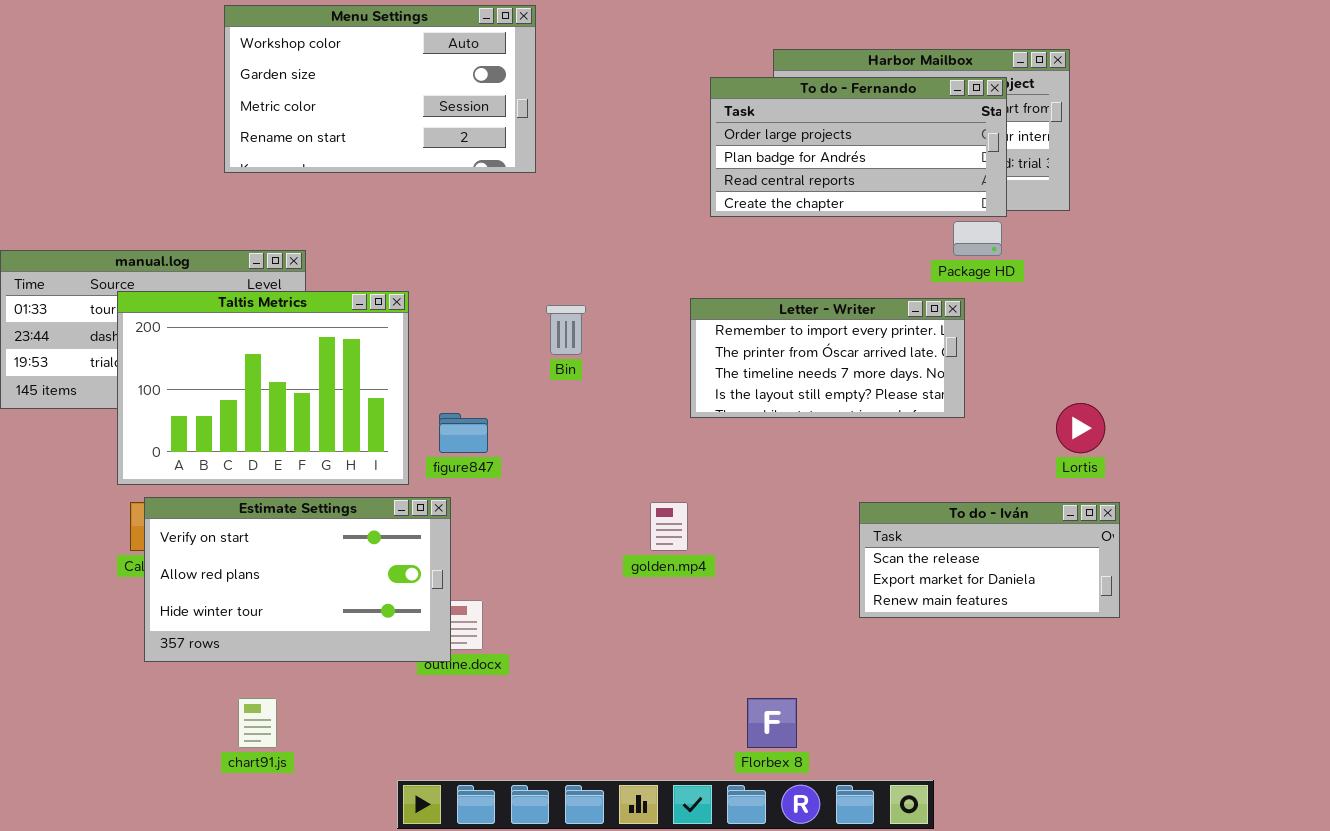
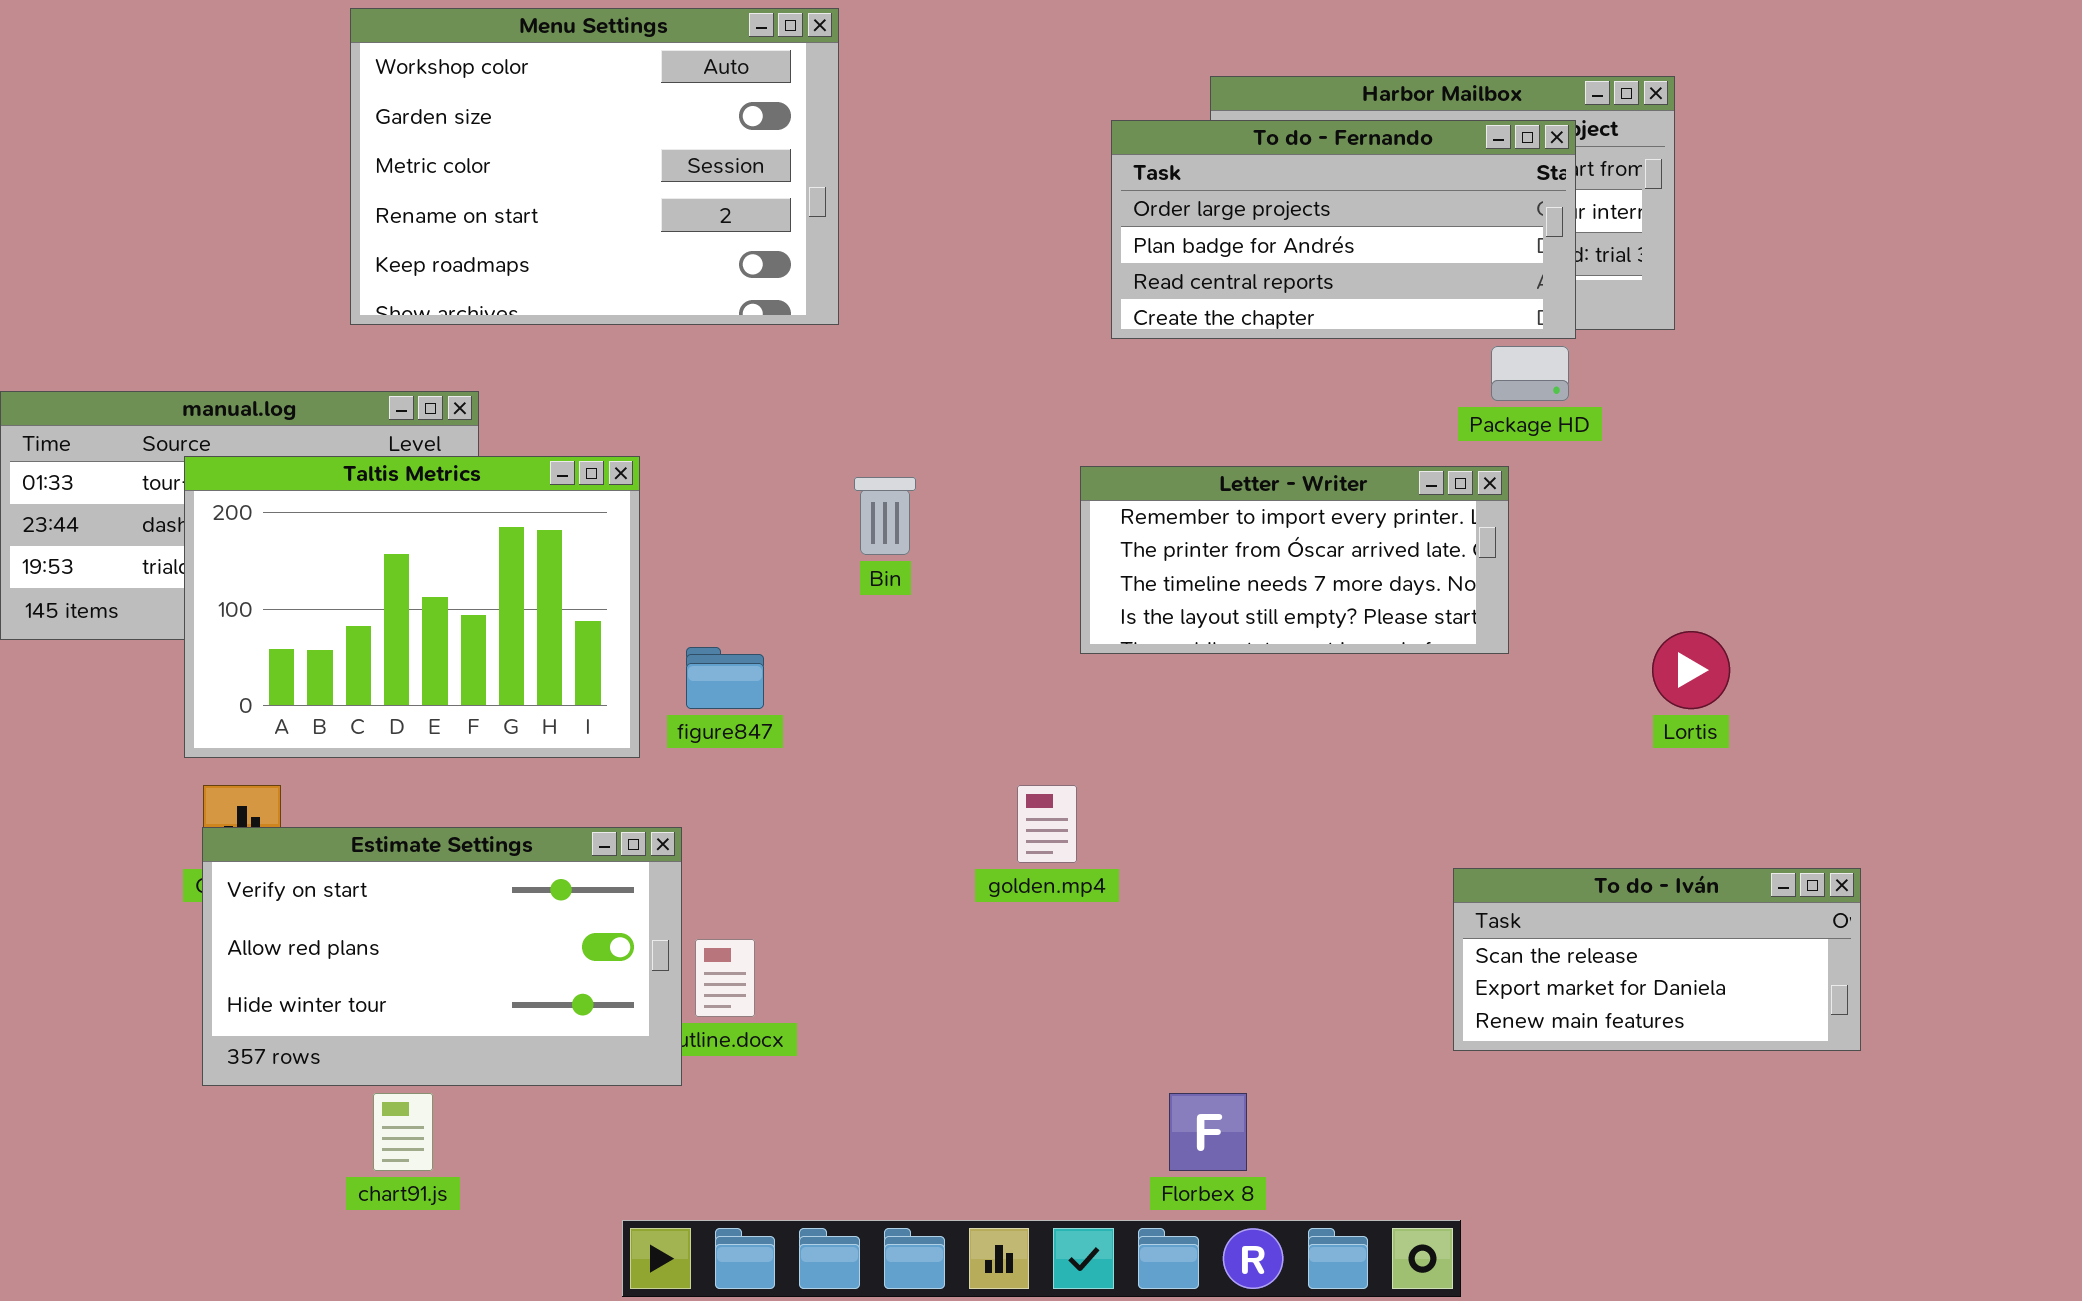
Menu Settings: [224,5,536,173] -> [350,8,839,325], resized
Estimate Settings: [144,497,451,662] -> [202,827,682,1086], moved
To do - Iván: [859,502,1120,618] -> [1453,868,1861,1051], moved

